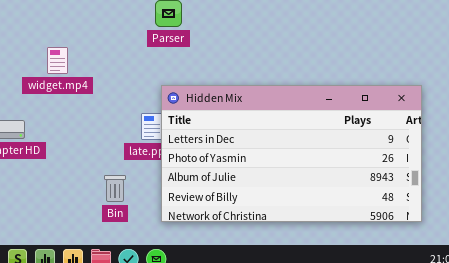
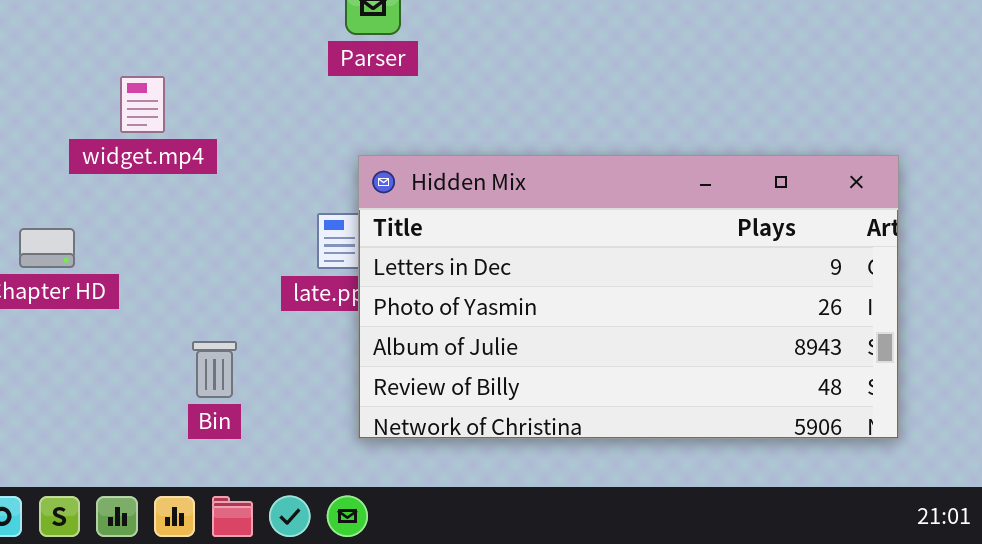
Bin: [104,175,126,202] -> [192,341,237,398], moved

